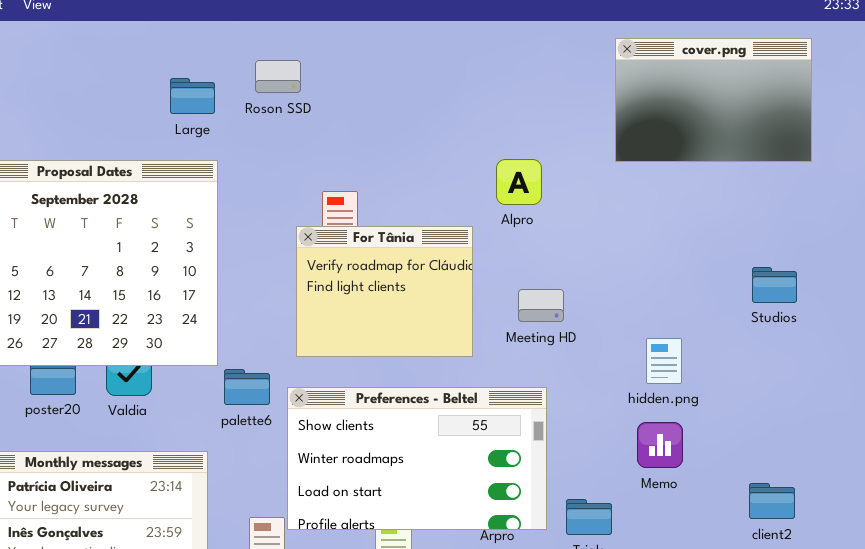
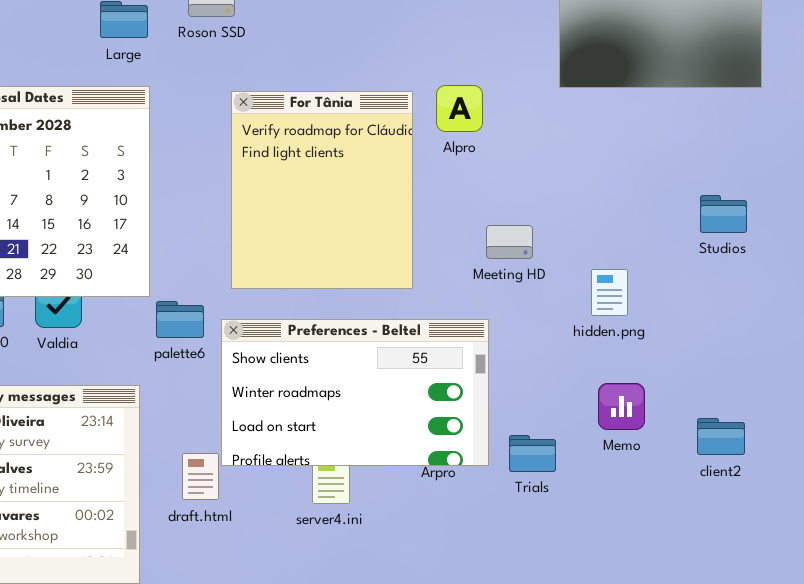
For Tânia: [296,226,473,357] -> [231,91,413,289], resized
Meeting HD: [518,289,564,322] -> [486,225,533,259], moved
Memo: [637,422,683,468] -> [598,383,645,430], moved

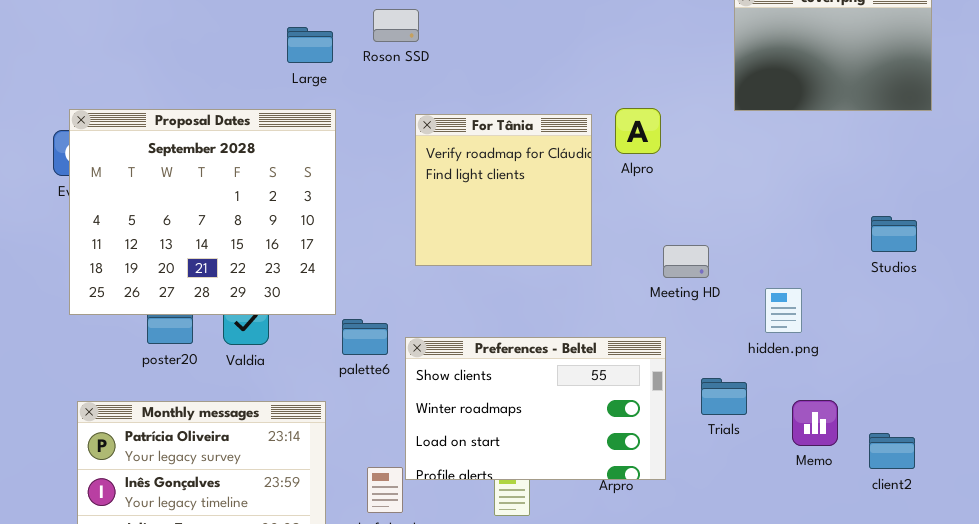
For Tânia: [231,91,413,289] -> [415,114,592,266], resized
Memo: [598,383,645,430] -> [792,400,838,446], moved
Trials: [509,435,556,472] -> [701,378,747,415], moved

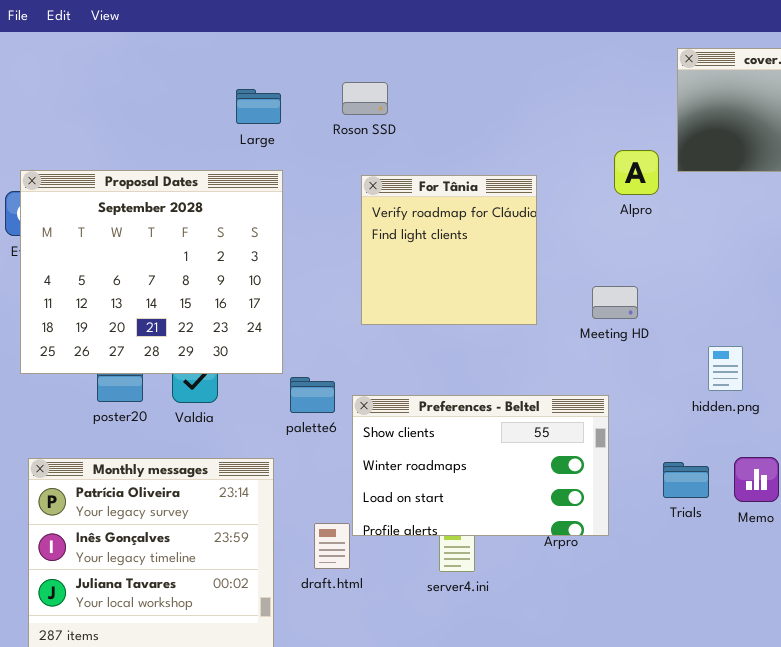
Roson SSD: [373,9,419,42] -> [342,82,388,115], moved
Alpro: [615,108,661,154] -> [614,150,659,195], moved
Meeting HD: [663,245,709,278] -> [592,286,638,319], moved
Trials: [701,378,747,415] -> [663,462,709,498], moved

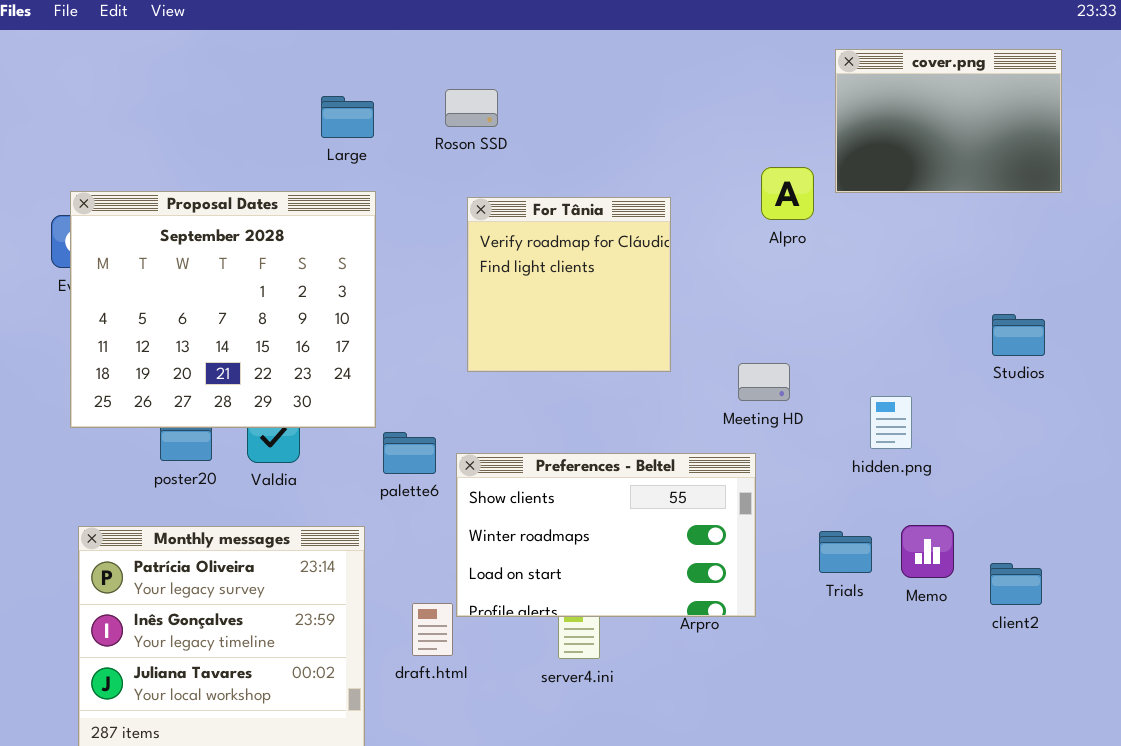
Meeting HD: [592,286,638,319] -> [738,363,790,401], moved

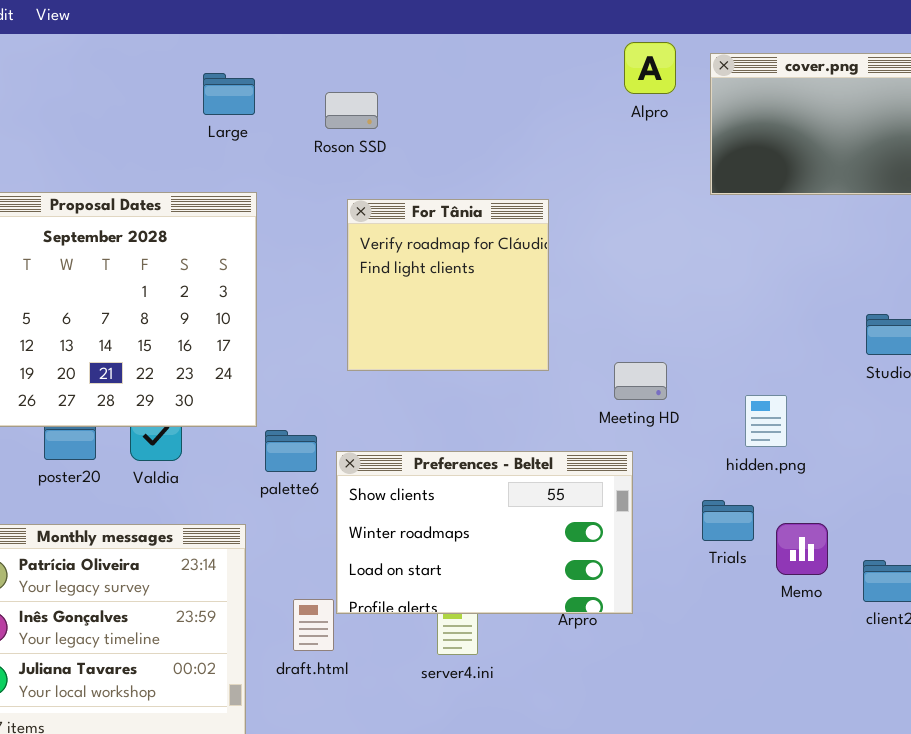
Large: [321,96,374,138] -> [203,73,255,115], moved
Alpro: [761,167,814,220] -> [624,42,676,94], moved
Trials: [819,531,872,573] -> [702,500,754,541], moved

